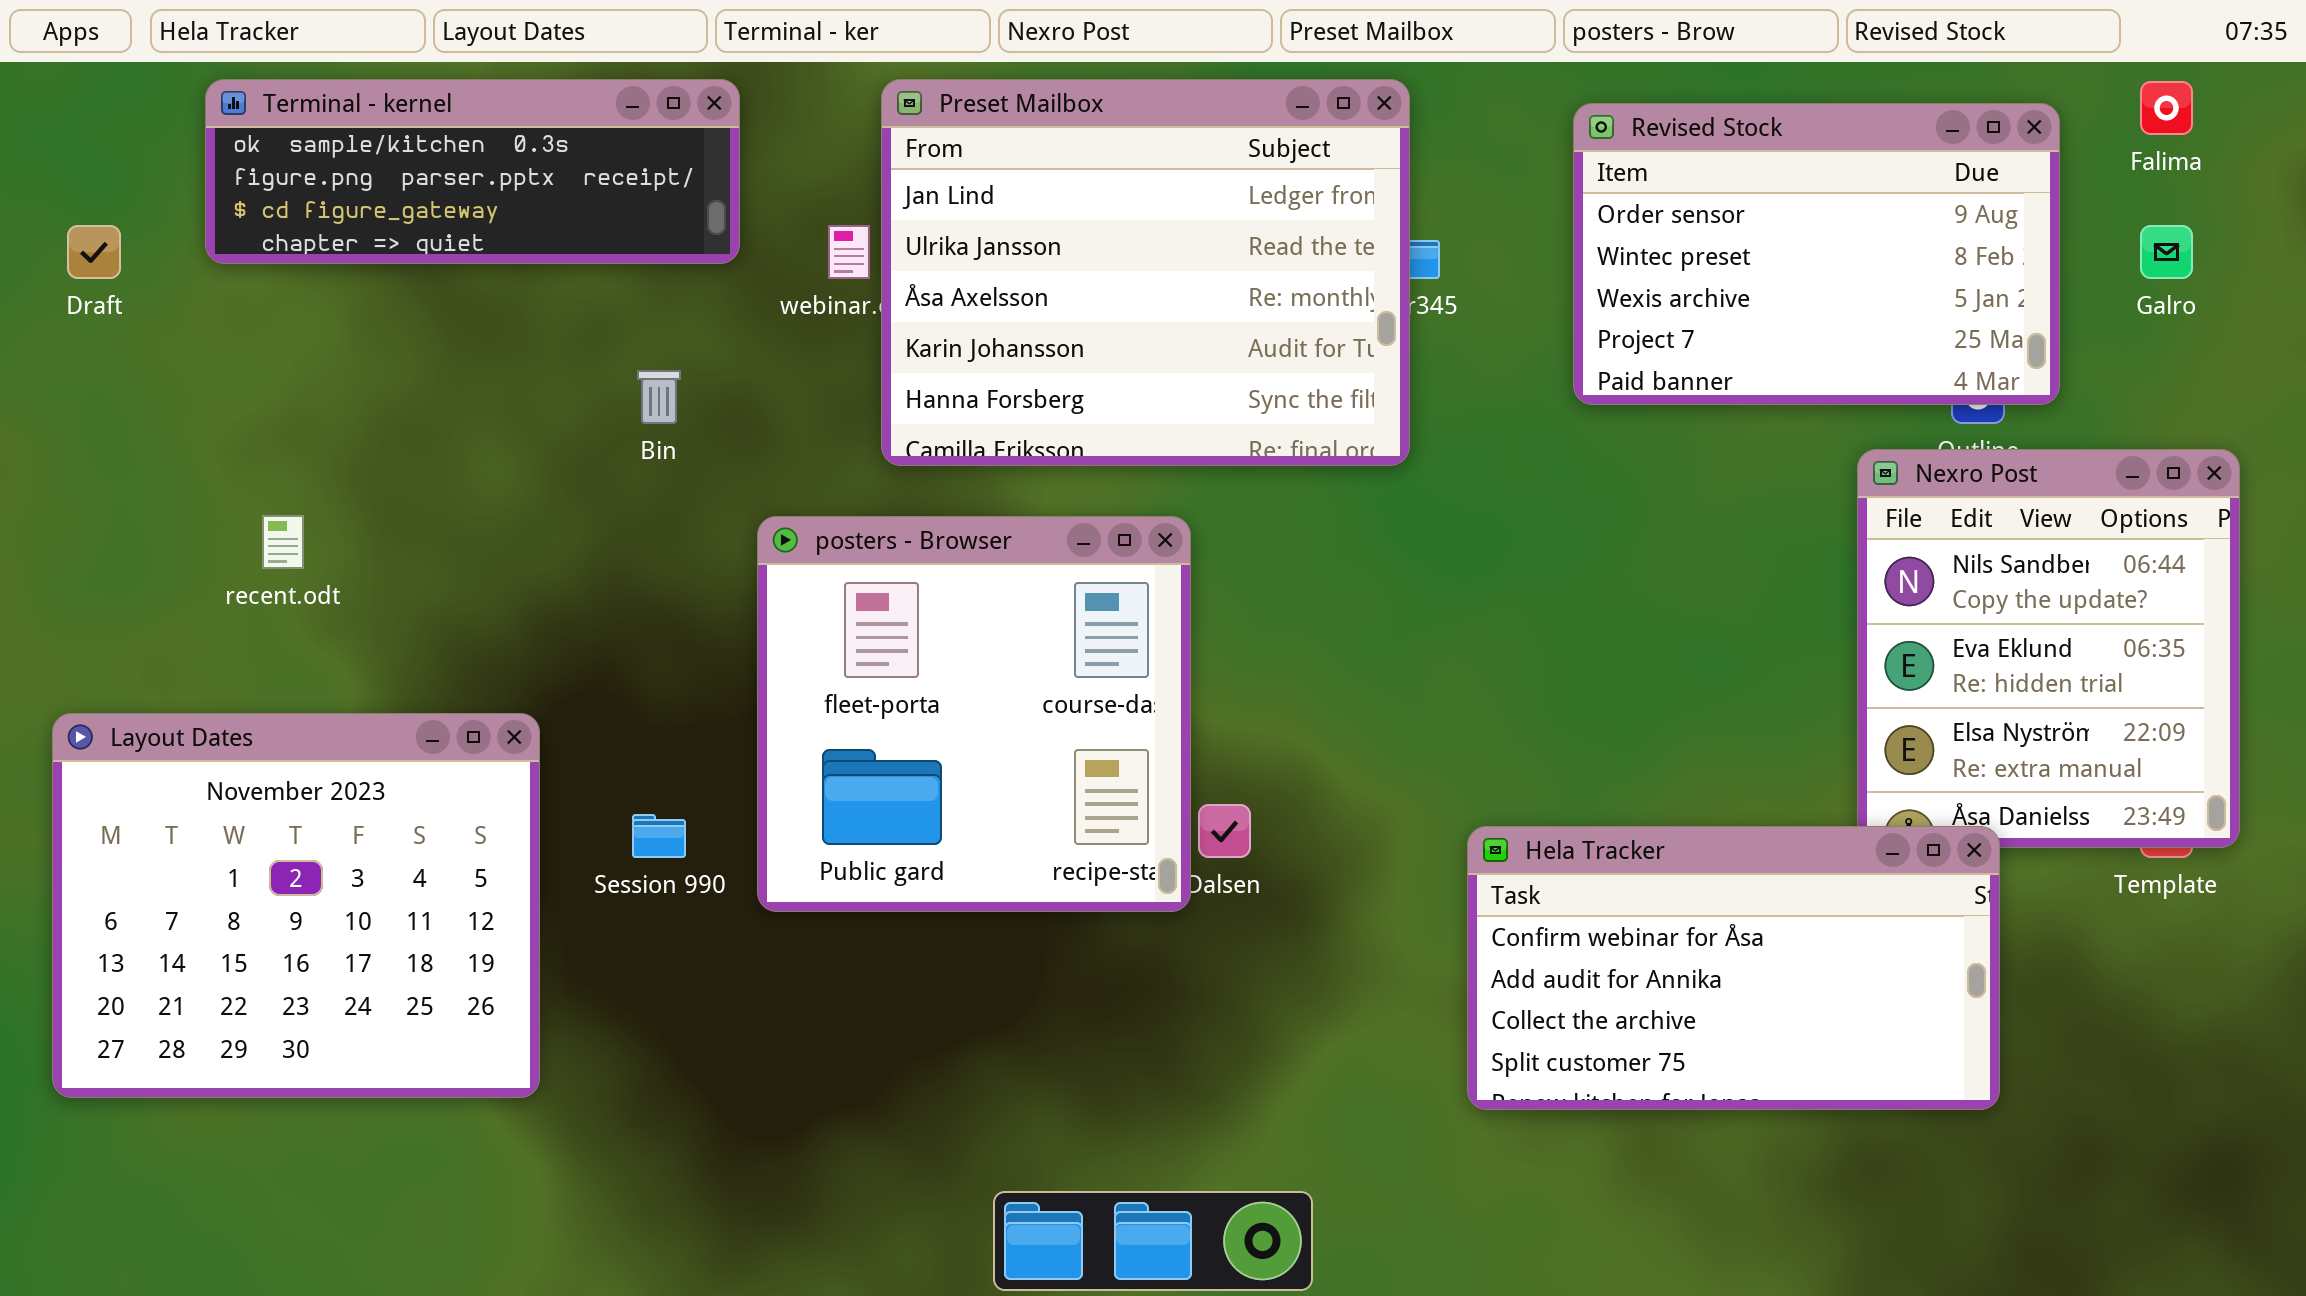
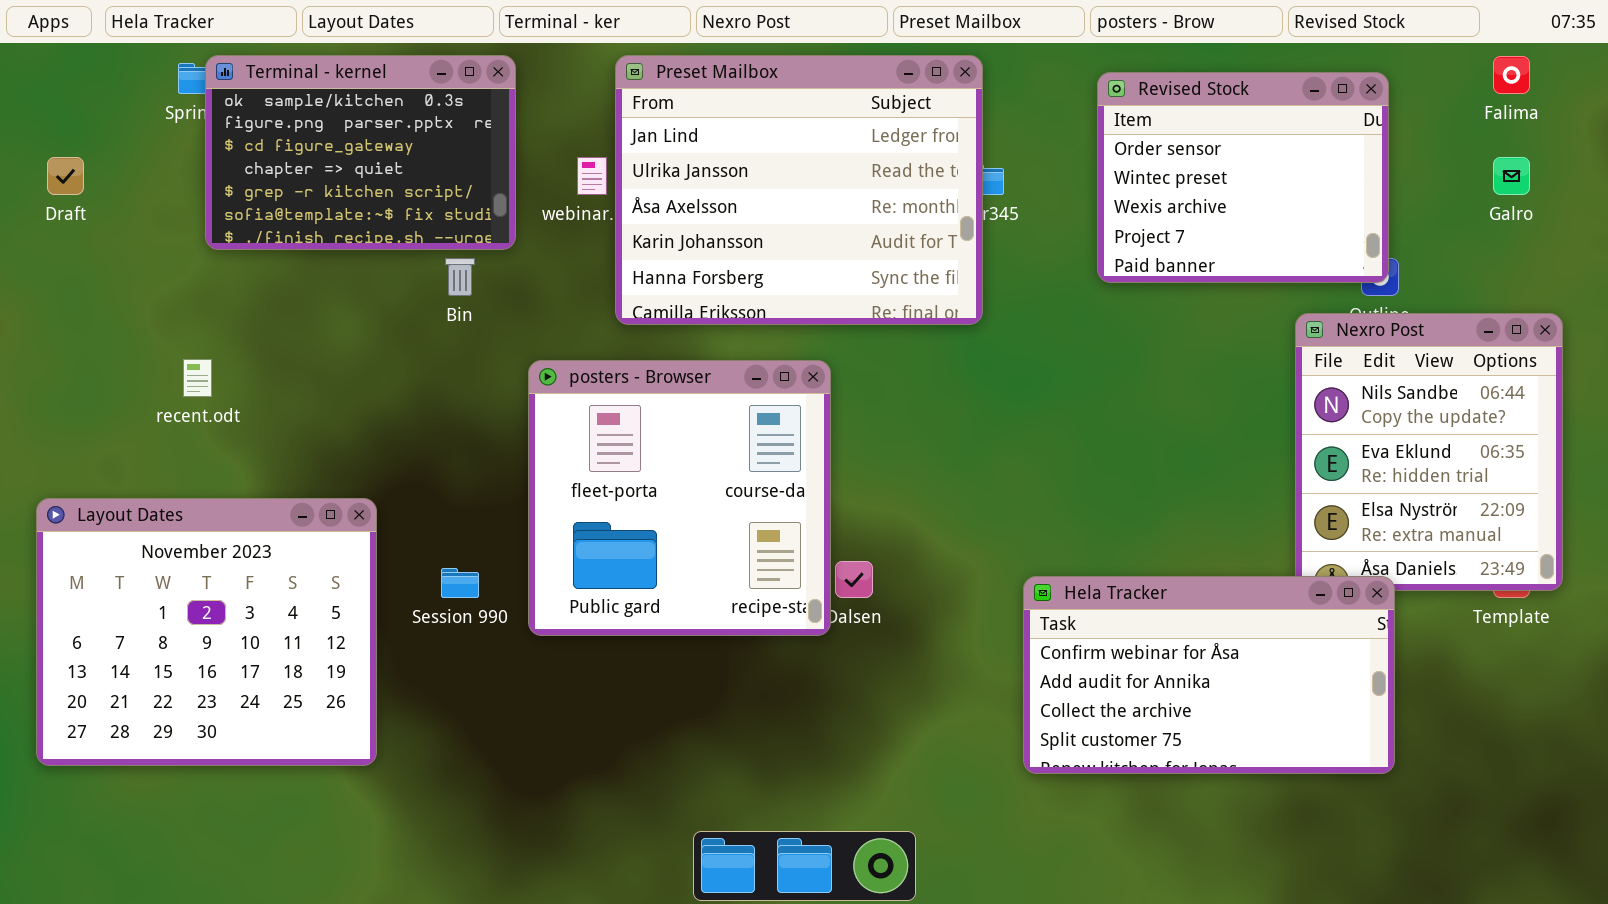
Terminal - kernel: [205,79,740,264] -> [205,55,516,250], resized
Revised Stock: [1573,103,2060,405] -> [1097,72,1389,283], resized

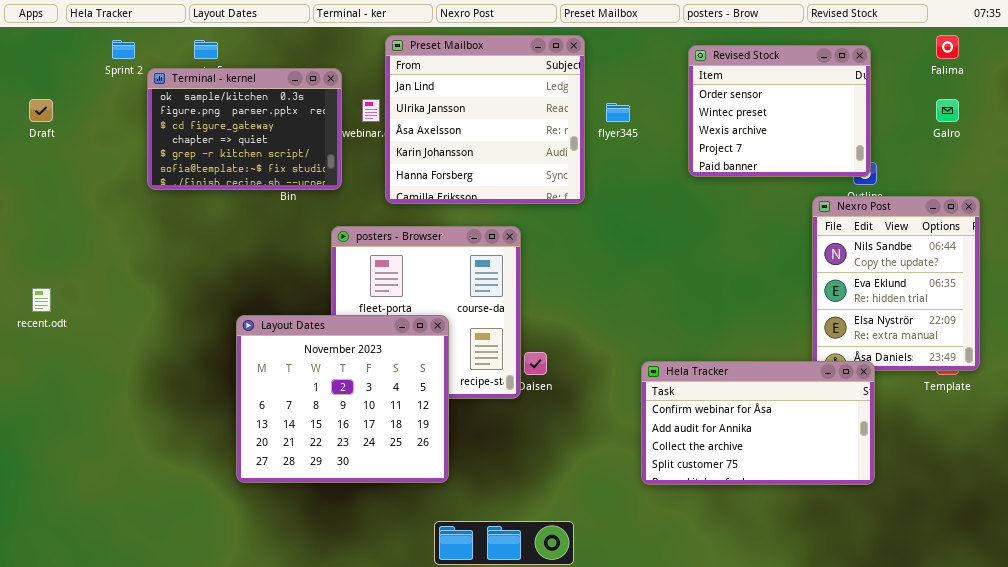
Terminal - kernel: [205,55,516,250] -> [147,68,342,190], moved
Preset Mailbox: [615,55,983,325] -> [385,35,585,204], resized
recent.odt: [183,359,212,397] -> [32,288,51,312], moved
Layout Dates: [36,498,377,766] -> [236,315,449,483], moved

